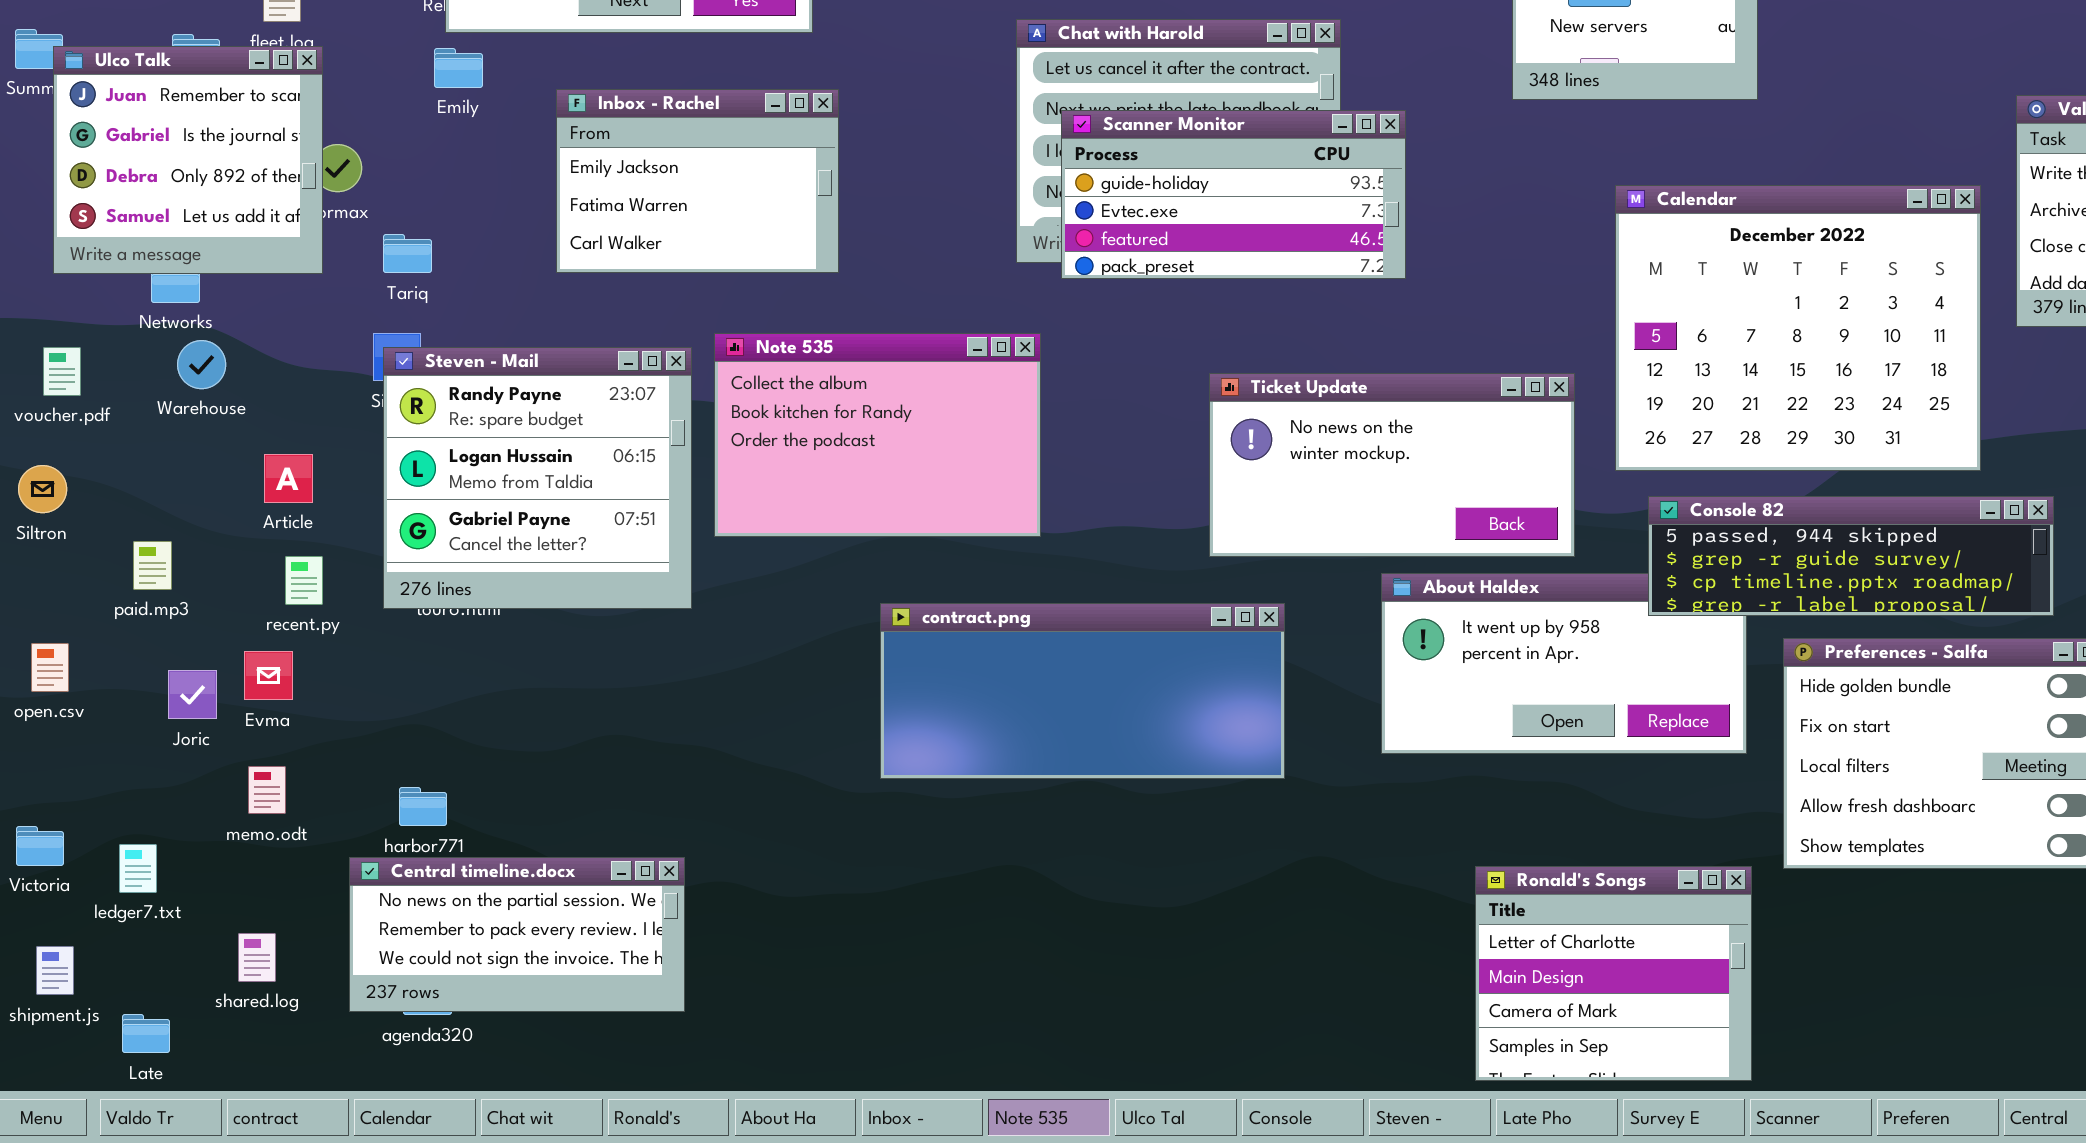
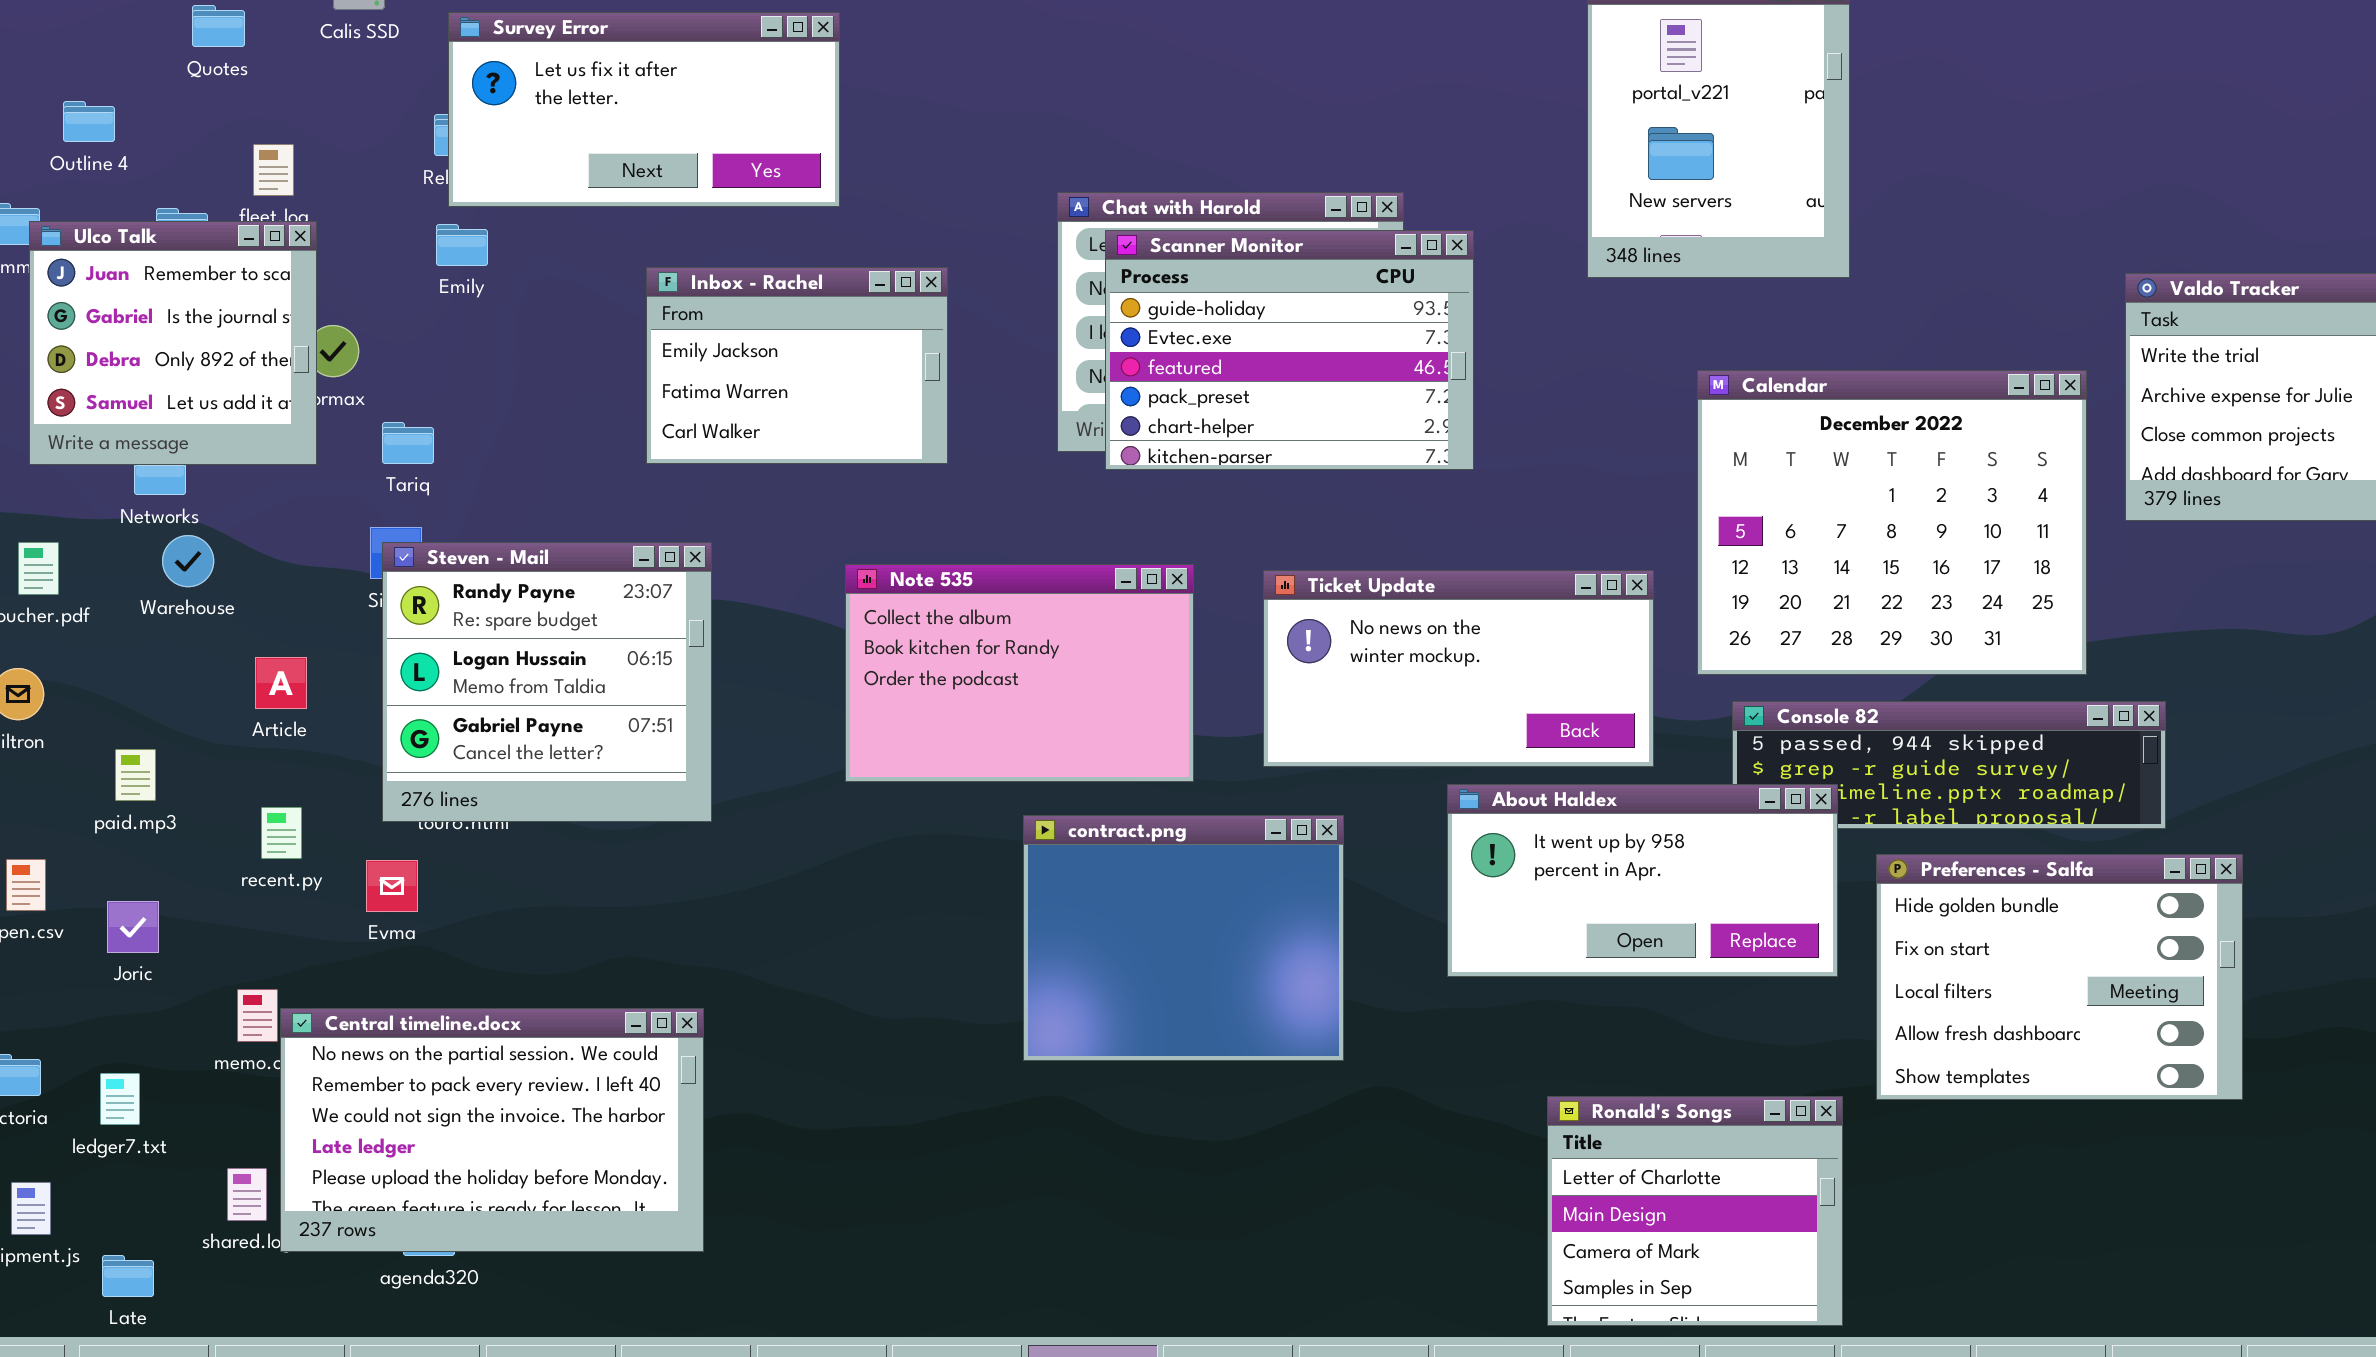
Inbox - Rachel: [556,89,839,273] -> [646,267,948,464], moved
Scanner Monitor: [1061,110,1406,279] -> [1105,230,1474,470], resized
Note 535: [714,333,1041,537] -> [845,564,1194,782], moved
recent.py: [285,556,323,605] -> [261,807,302,859], moved
About Haldex: [1381,573,1747,754] -> [1447,784,1838,977], raised
contract.png: [880,603,1285,779] -> [1023,815,1344,1061], resized
Evma: [244,651,293,700] -> [366,860,418,912], moved
Joric: [168,670,217,719] -> [107,901,159,953], moved
Central timeline.docx: [349,857,685,1012] -> [280,1008,704,1252], resized

